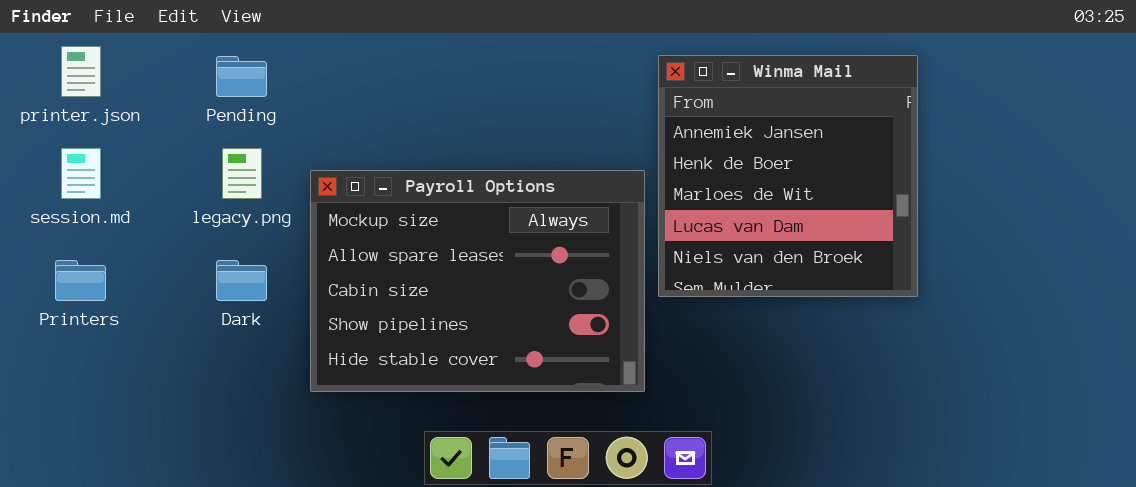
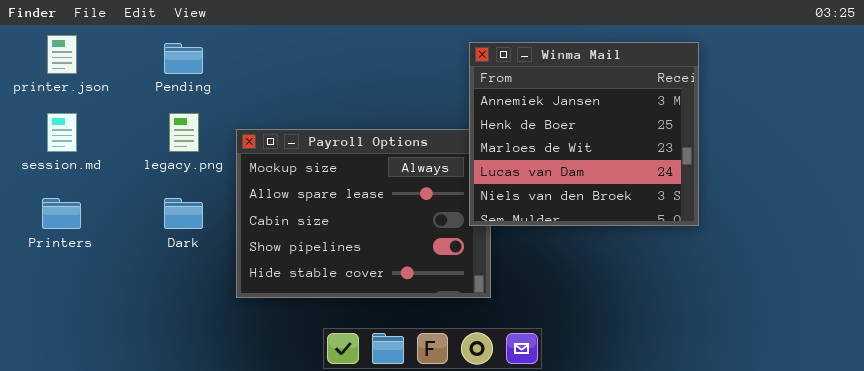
Winma Mail: [658,55,918,297] -> [469,42,699,226], resized

